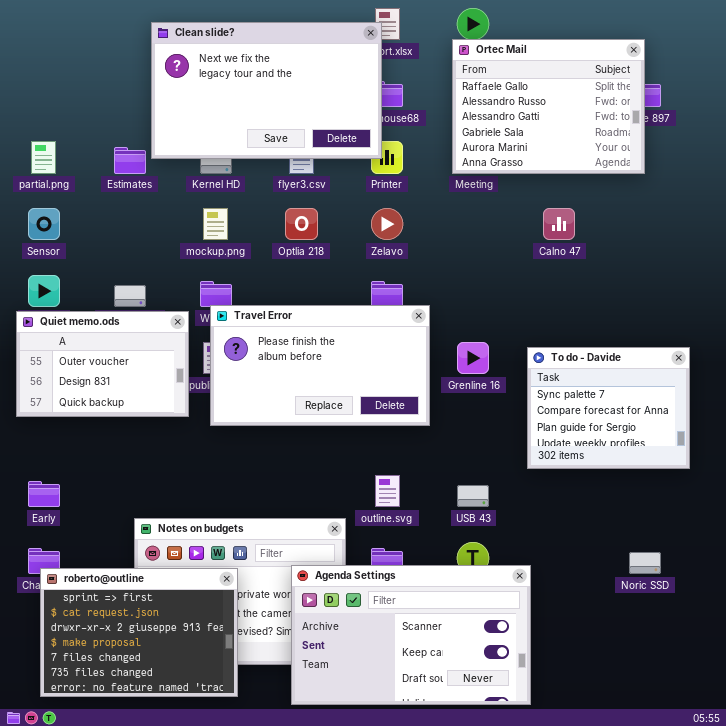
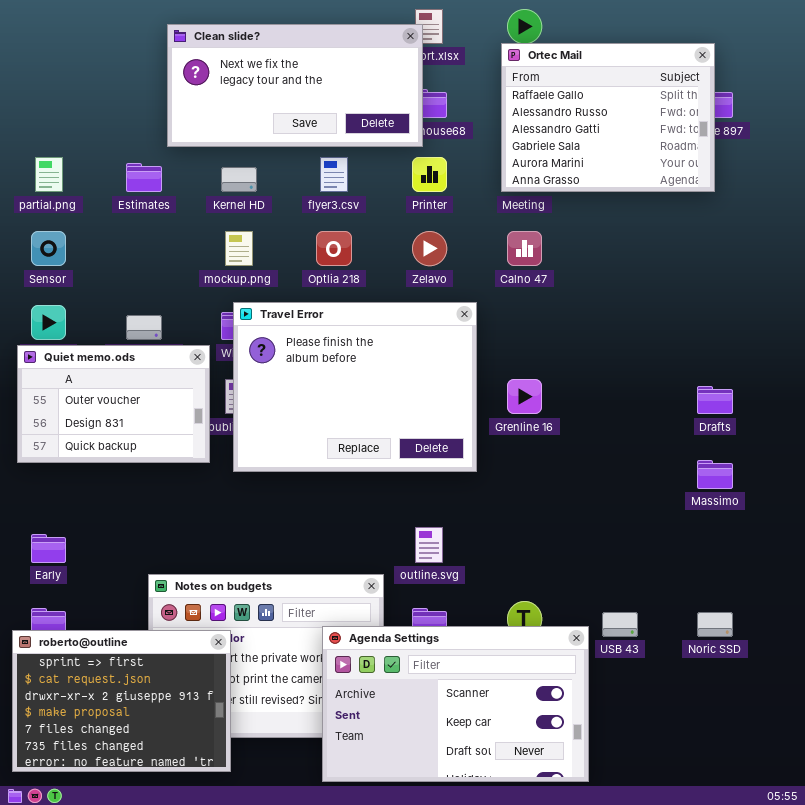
Clean slide?: [151,22,382,159] -> [167,24,423,147], resized
Calno 47: [543,208,575,240] -> [507,231,542,266], moved
Travel Error: [210,305,430,426] -> [233,302,477,472], resized
To do - Davide: [527,347,690,469] -> none, closed
USB 43: [457,485,489,507] -> [602,612,638,637], moved
roberto@outline: [40,568,238,697] -> [12,630,231,772], moved

